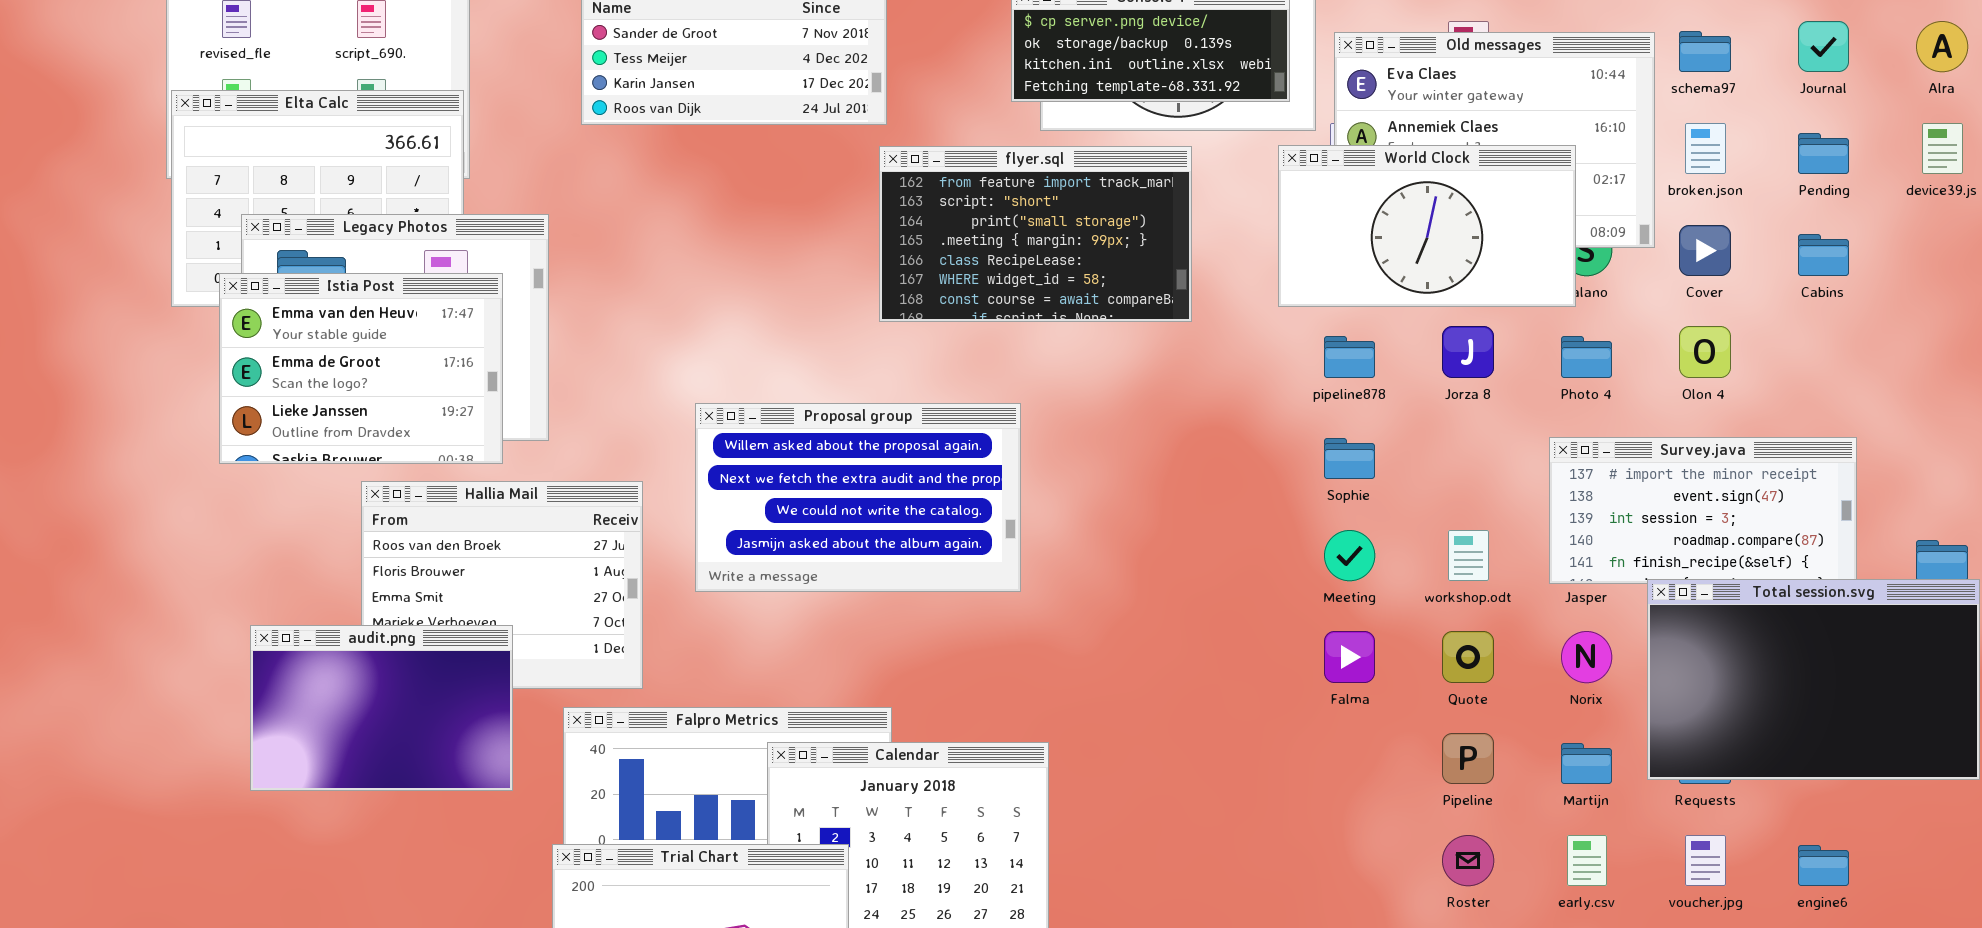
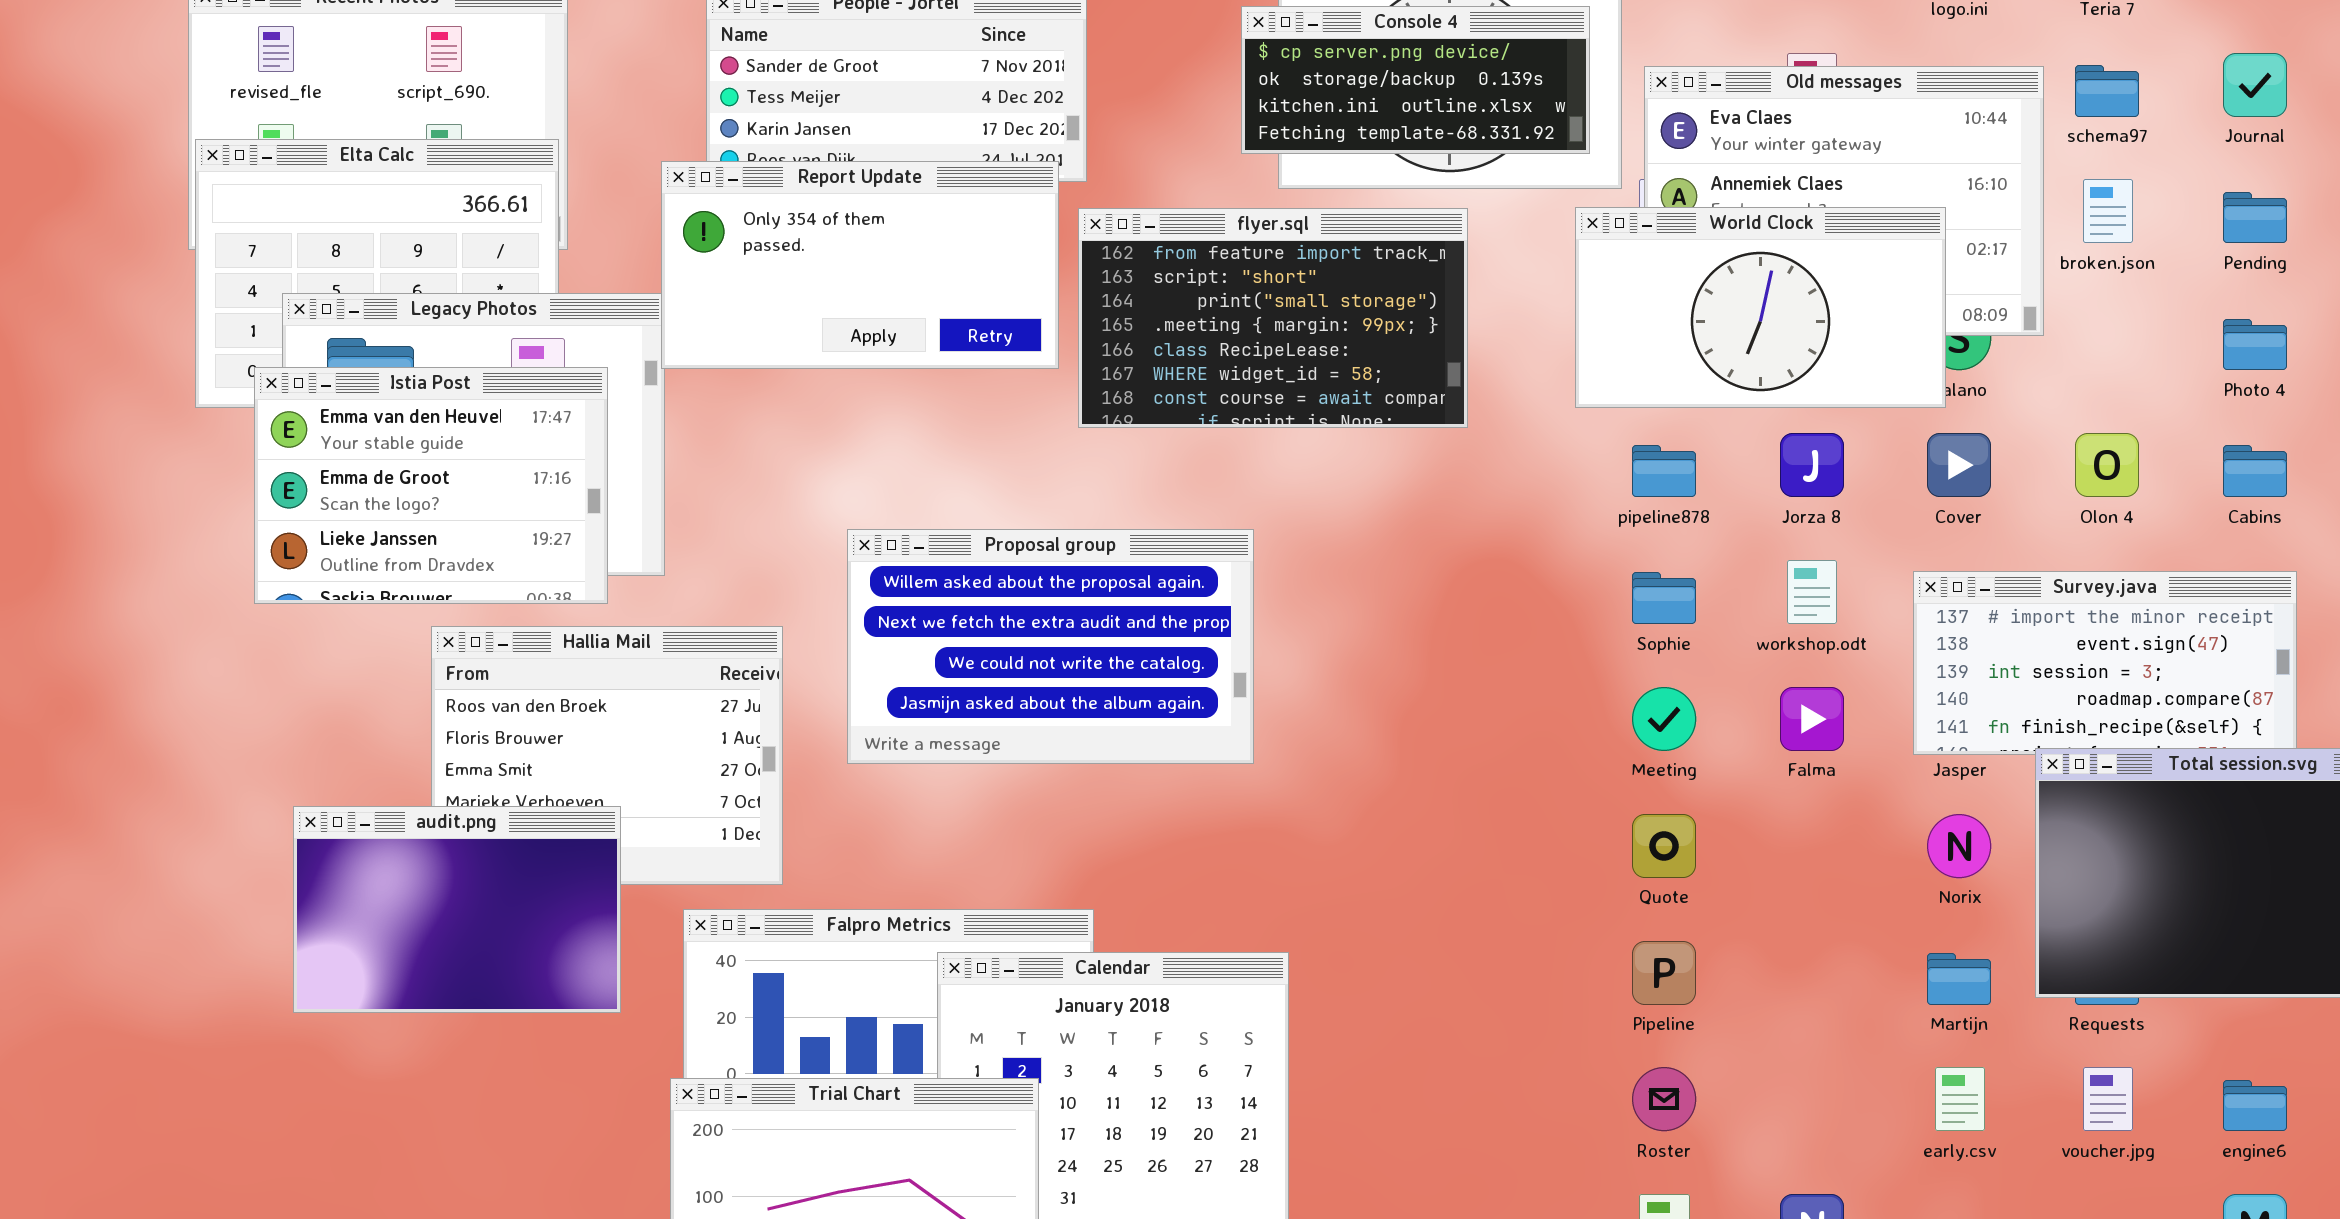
Report Update: none -> [661,161,1059,369], opened
Cover: [1679,225,1731,276] -> [1927,433,1991,497], moved
Cabins: [1798,234,1849,276] -> [2223,445,2287,497], moved
Photo 4: [1561,336,1612,378] -> [2223,319,2287,370], moved
workshop.odt: [1448,530,1489,581] -> [1787,560,1837,624], moved
Falma: [1324,631,1375,683] -> [1780,687,1844,751], moved
Quote: [1442,631,1494,683] -> [1632,814,1696,878], moved
Pipeline: [1442,733,1494,784] -> [1632,941,1696,1005], moved
Roster: [1442,835,1494,886] -> [1632,1067,1696,1131], moved

